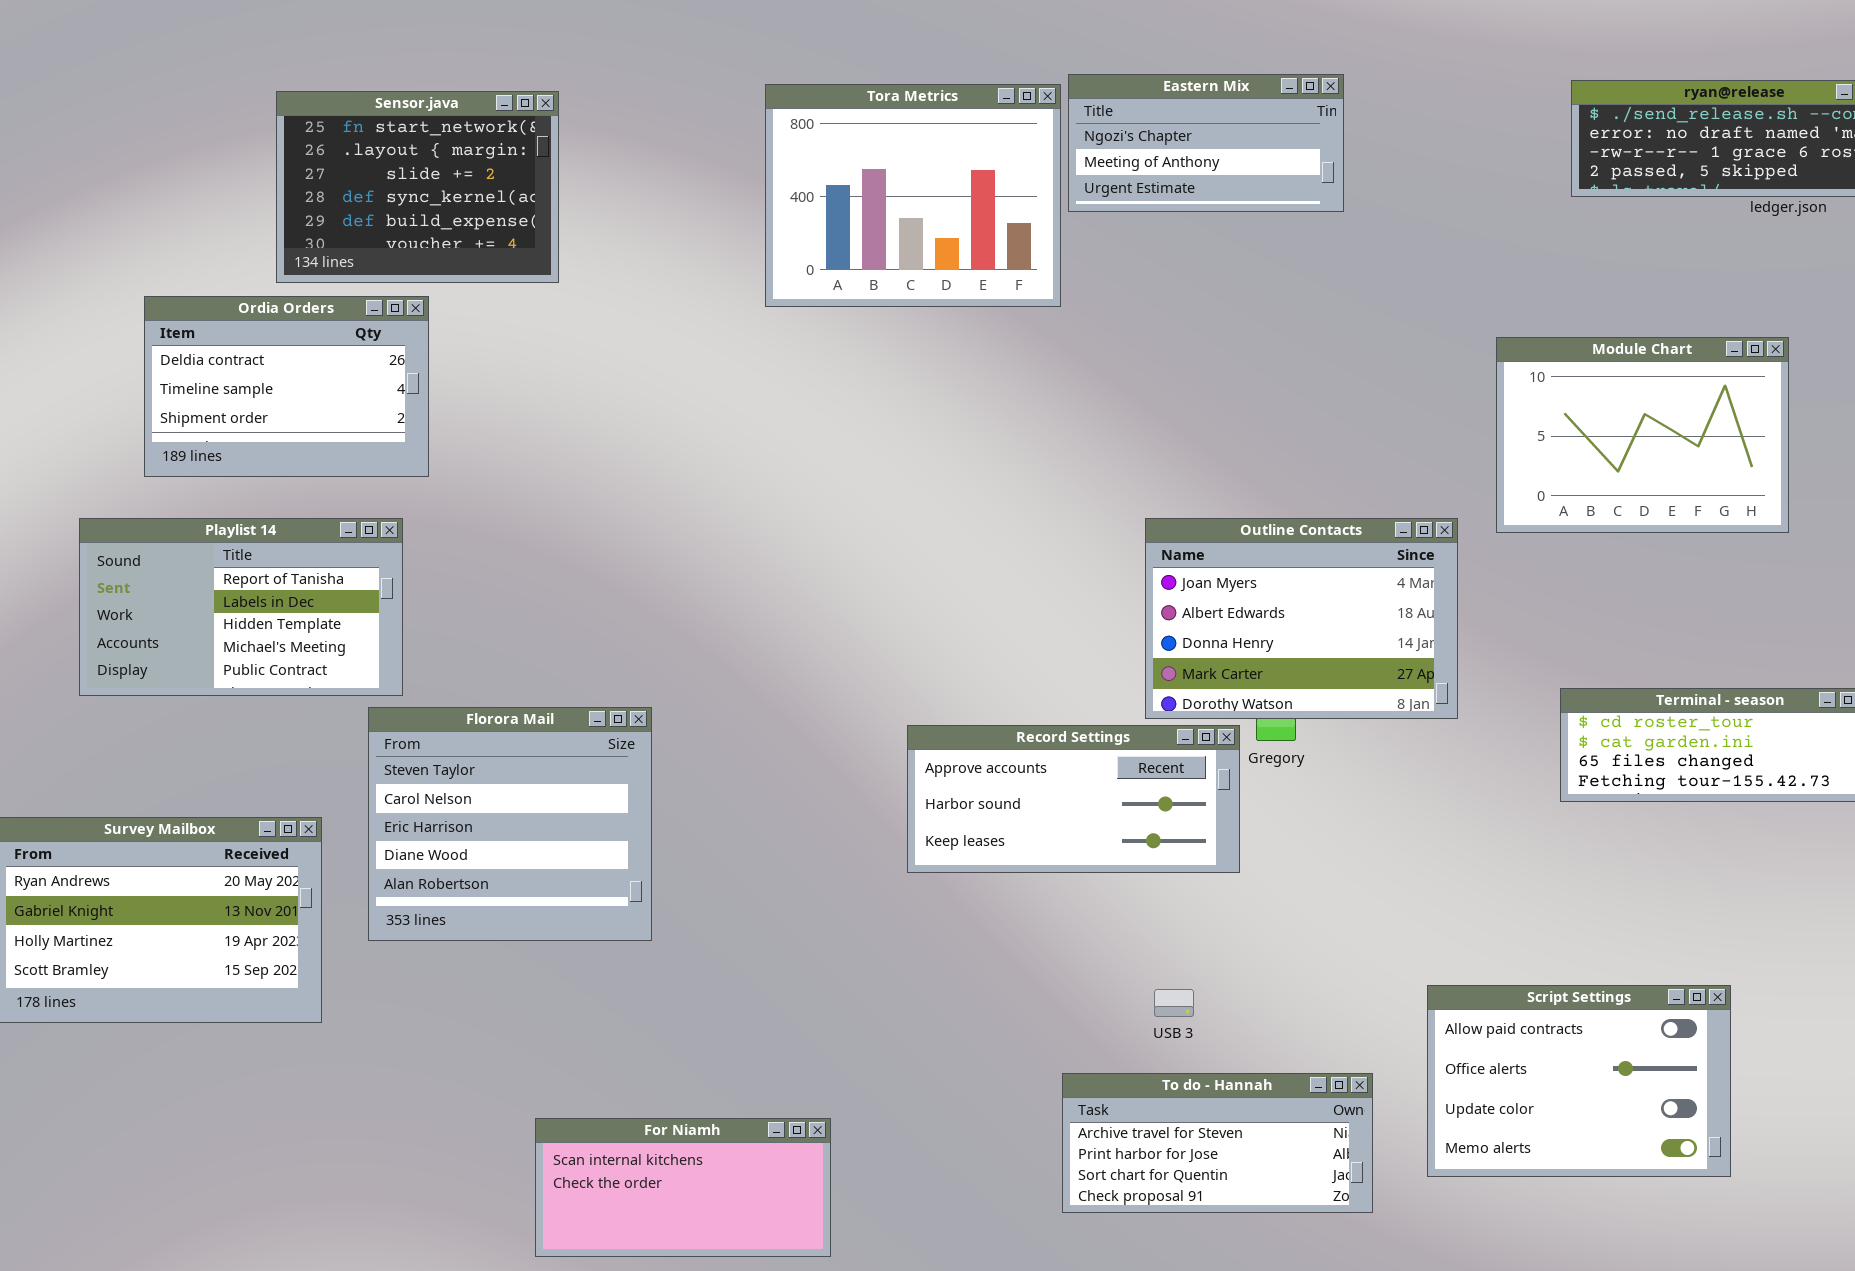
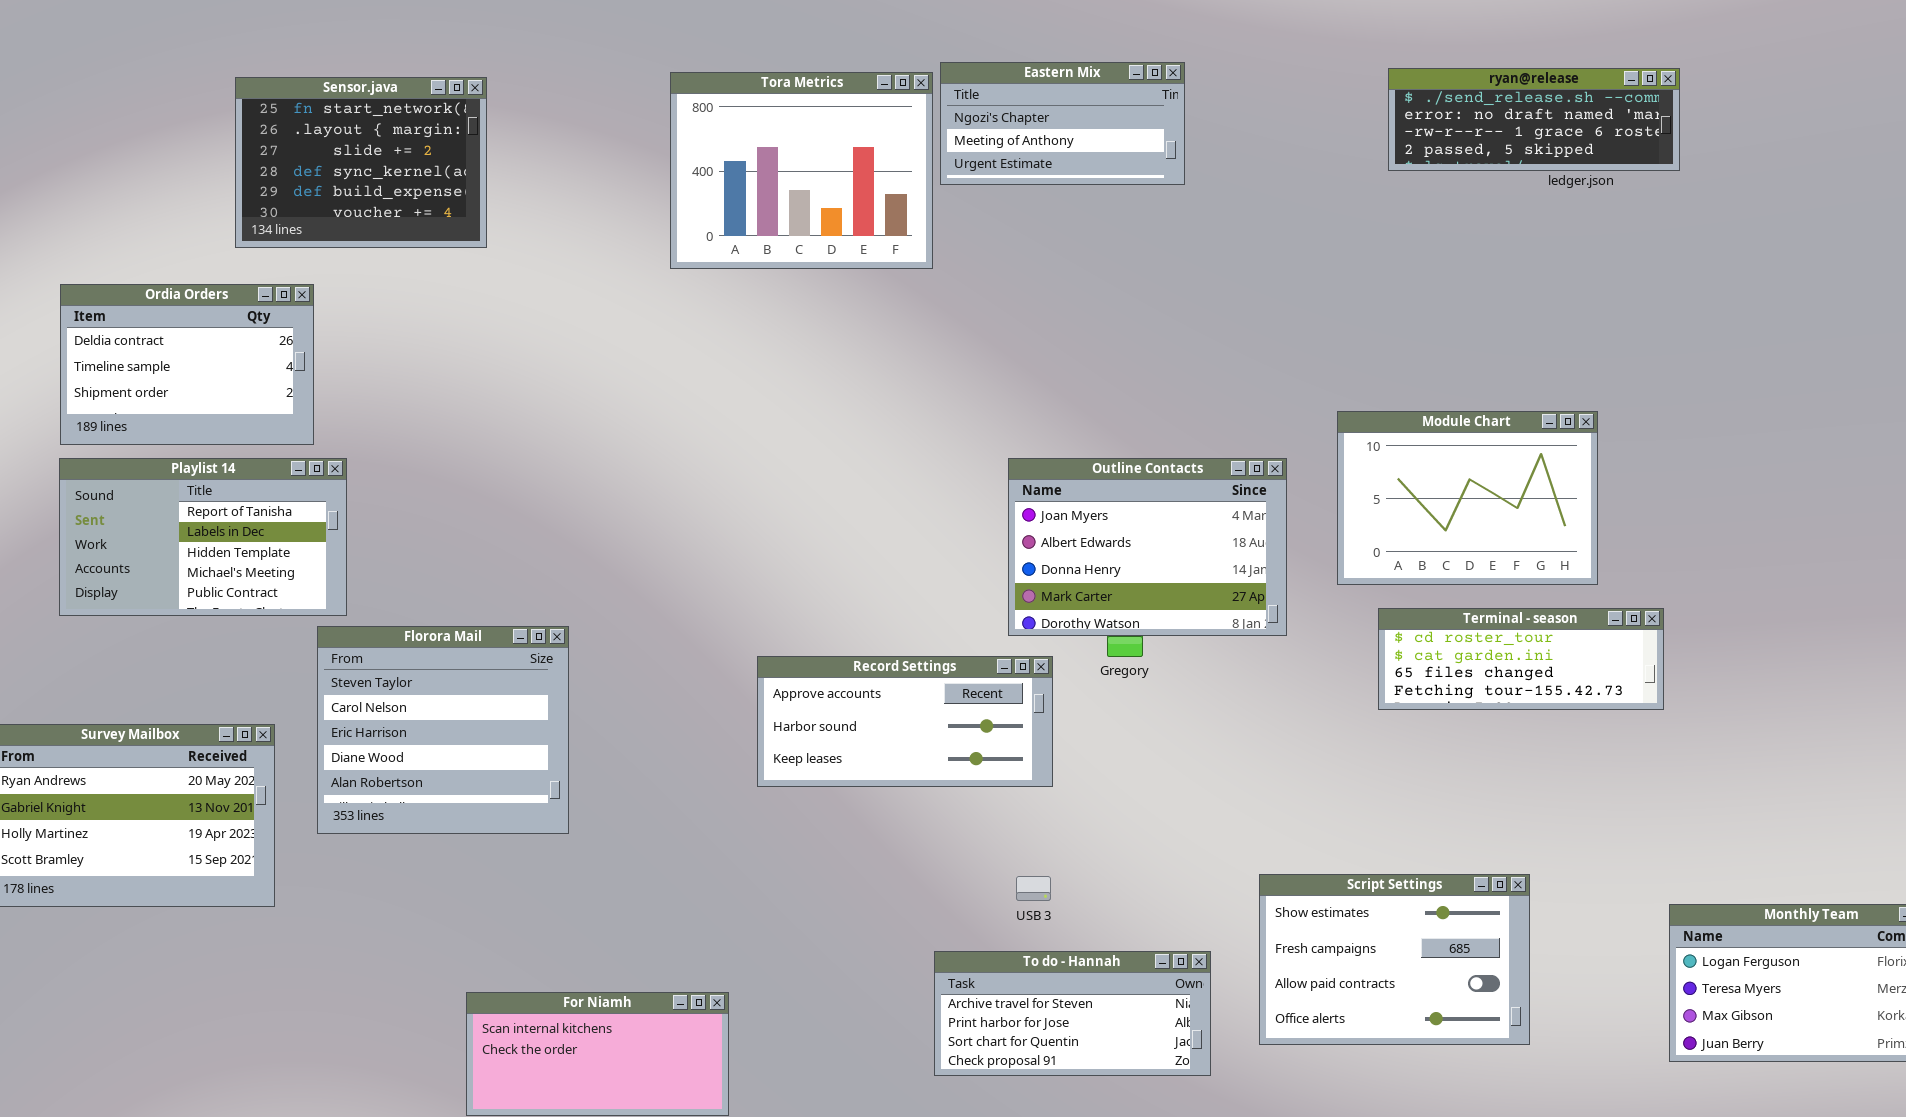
Ordia Orders: [144,296,429,477] -> [60,284,314,445], moved
Module Chart: [1496,337,1789,533] -> [1337,411,1598,585], moved
Record Settings: [907,725,1240,873] -> [757,656,1053,787], moved
Script Settings: [1427,985,1731,1177] -> [1259,874,1530,1045], scrolled up 2 rows

